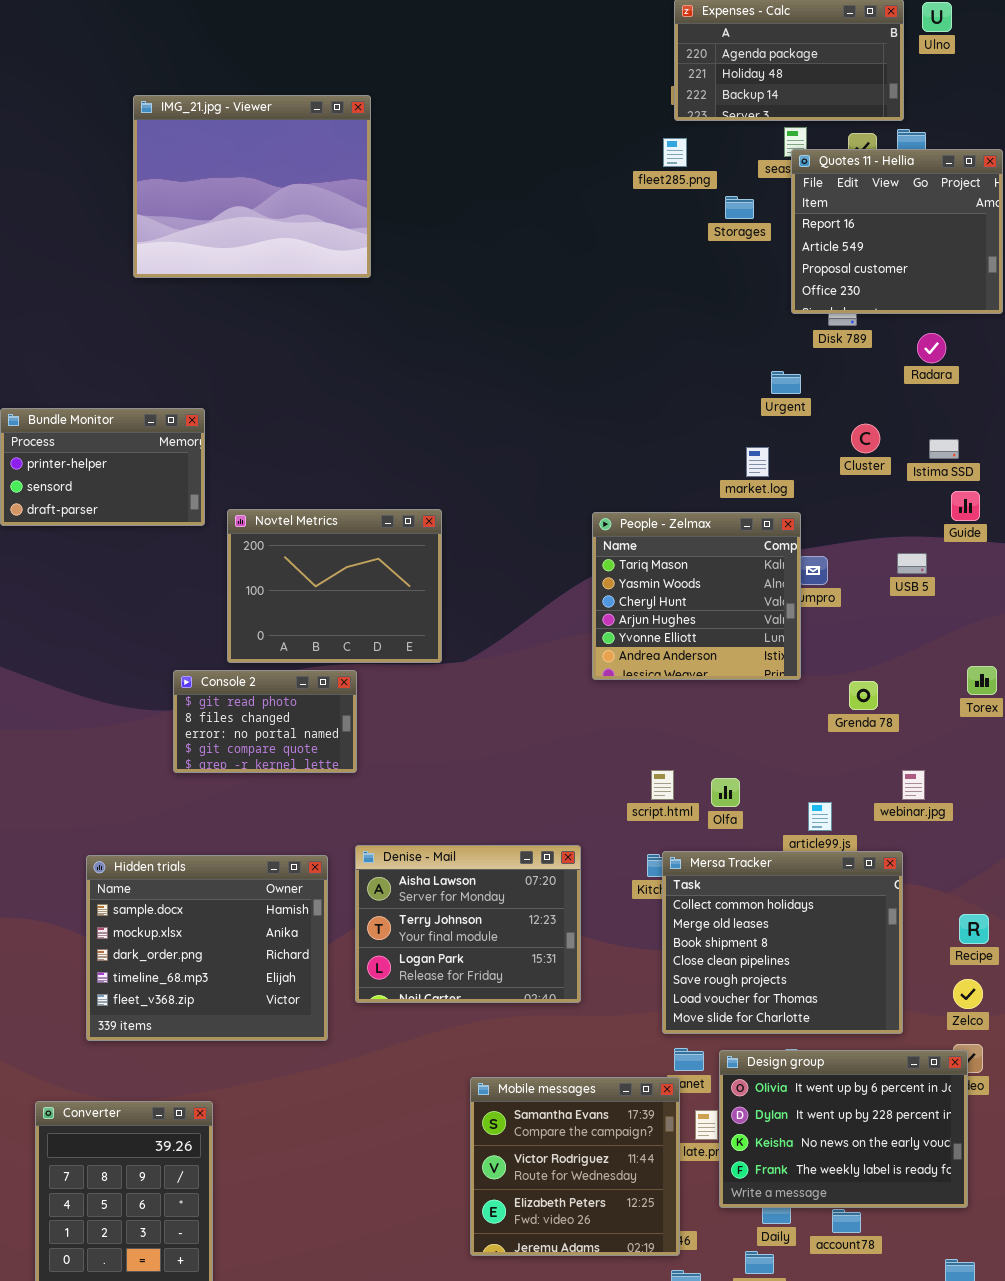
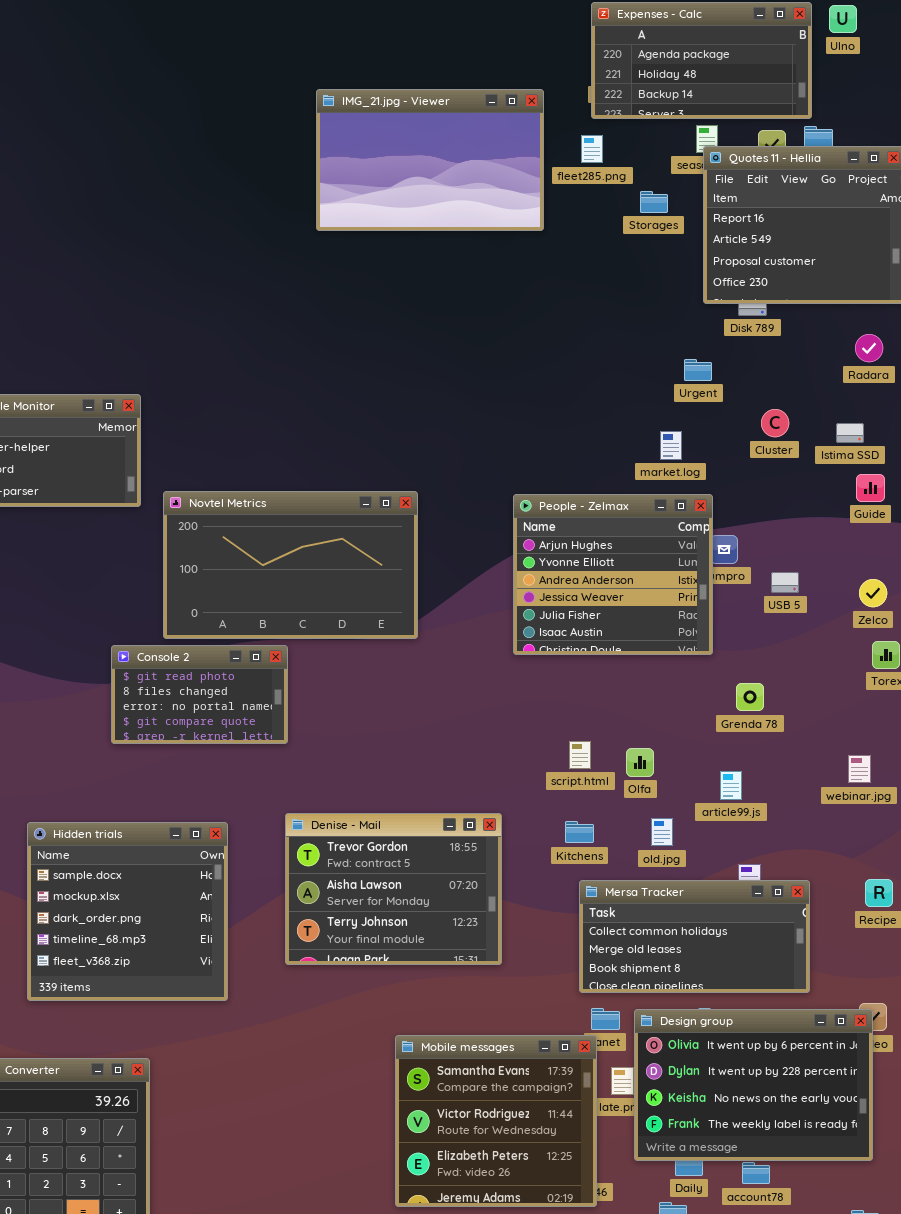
IMG_21.jpg - Viewer: [133,95,371,278] -> [316,89,544,231], moved, resized
Radara: [917,333,946,363] -> [855,334,883,362], moved
Novtel Metrics: [227,509,442,663] -> [163,491,418,639], resized
People - Zelmax: [592,512,801,680] -> [513,494,713,655], scrolled down 3 rows
USB 5: [897,553,927,574] -> [771,572,799,593], moved
Grenda 78: [849,681,878,710] -> [736,683,764,711], moved
webinar.jpg: [902,770,925,800] -> [848,755,871,783], moved
Denise - Mail: [355,845,581,1003] -> [285,813,502,965], scrolled up 1 row
Mersa Tracker: [662,851,903,1034] -> [579,880,810,993], resized
Hidden trials: [86,855,328,1041] -> [27,822,228,1001], resized
Zelco: [953,979,983,1009] -> [859,579,887,607], moved

